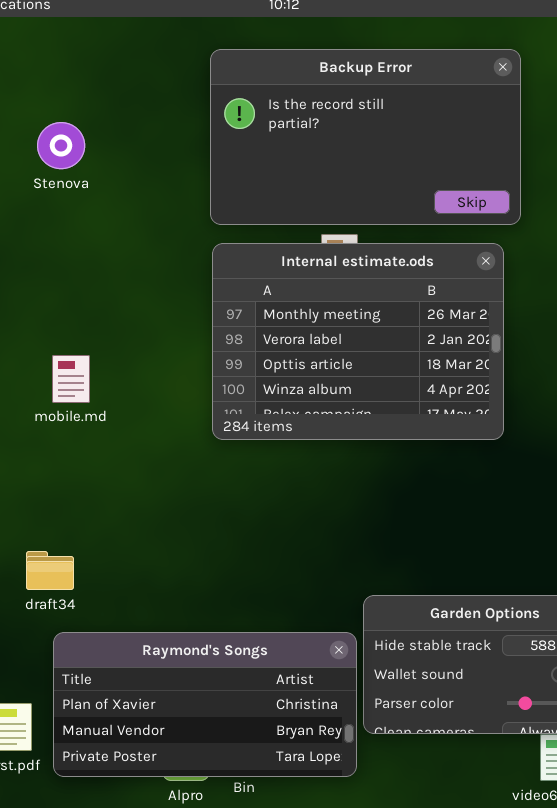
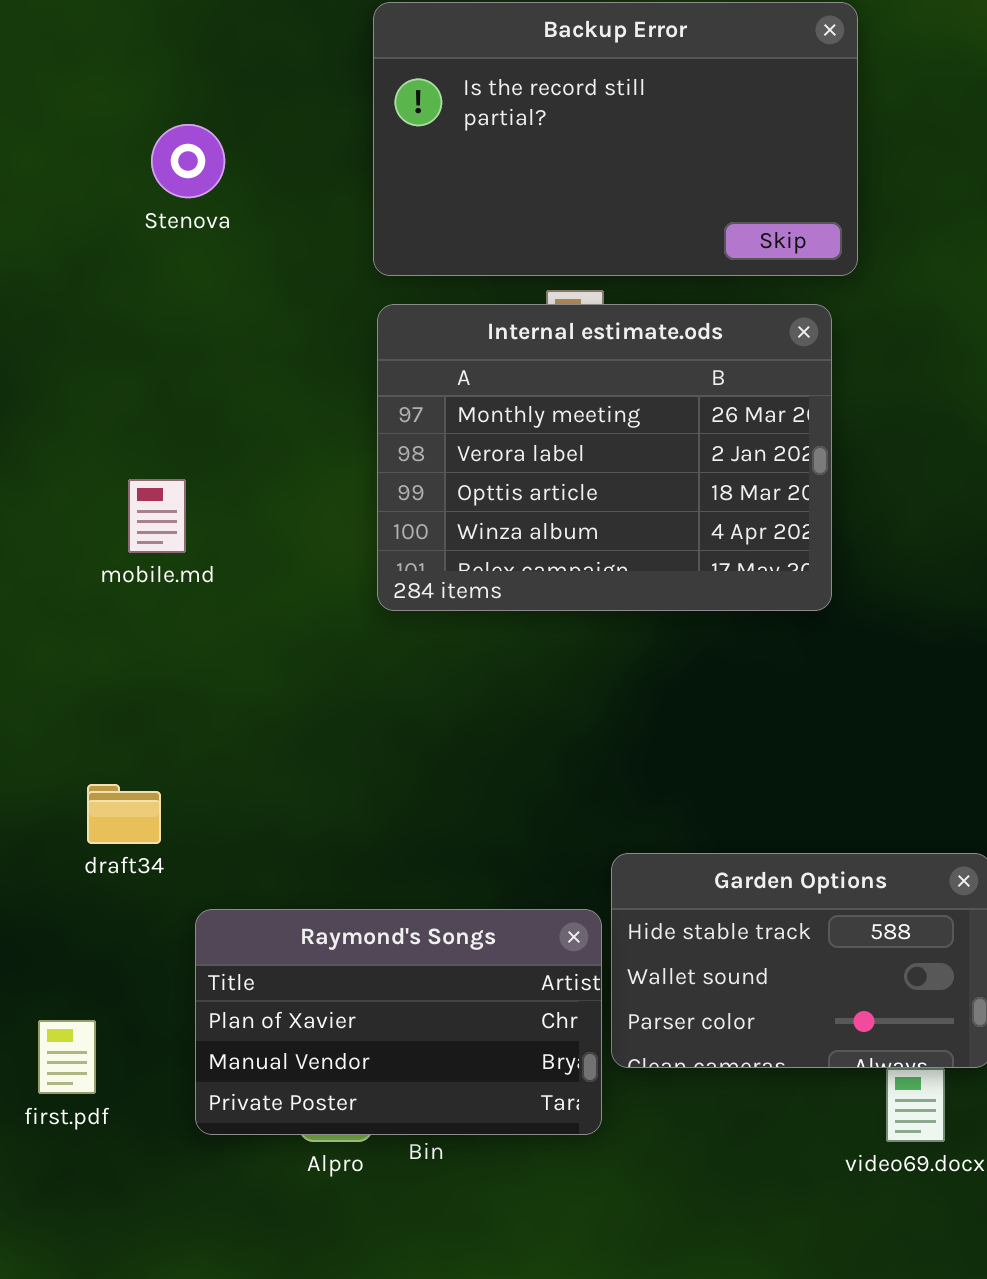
Stenova: [37,122,85,169] -> [151,124,225,198], moved
Raymond's Songs: [53,632,357,777] -> [195,909,602,1135], resized

